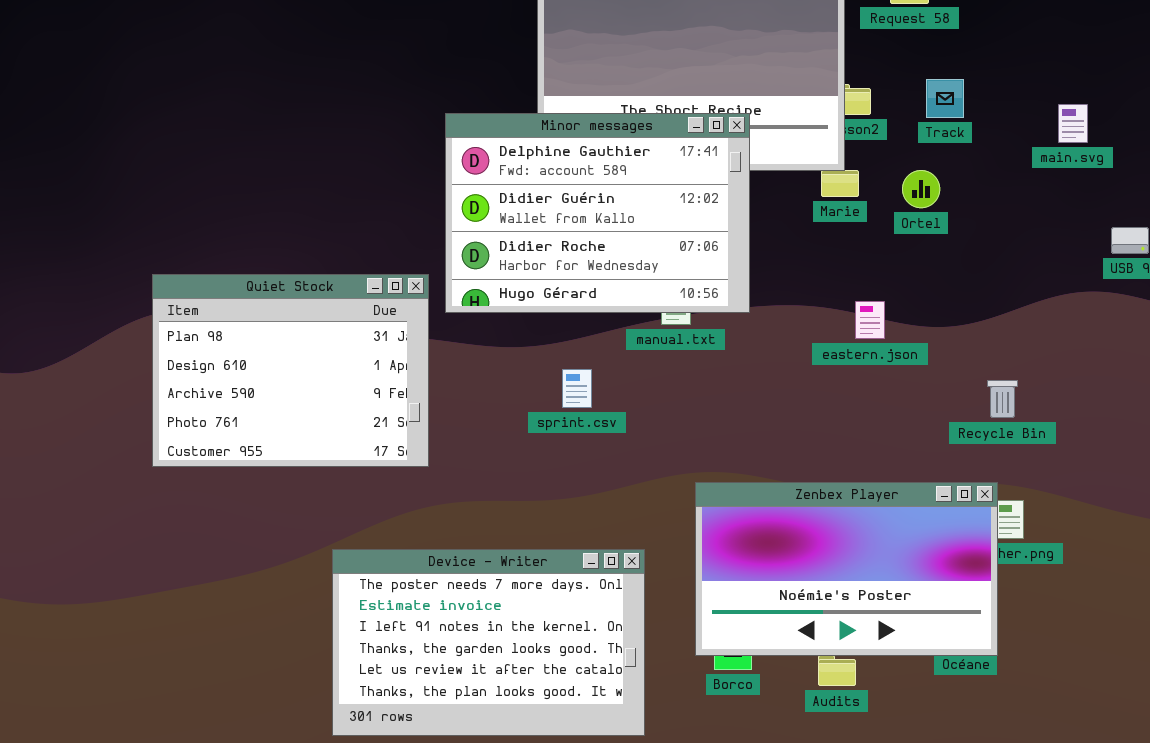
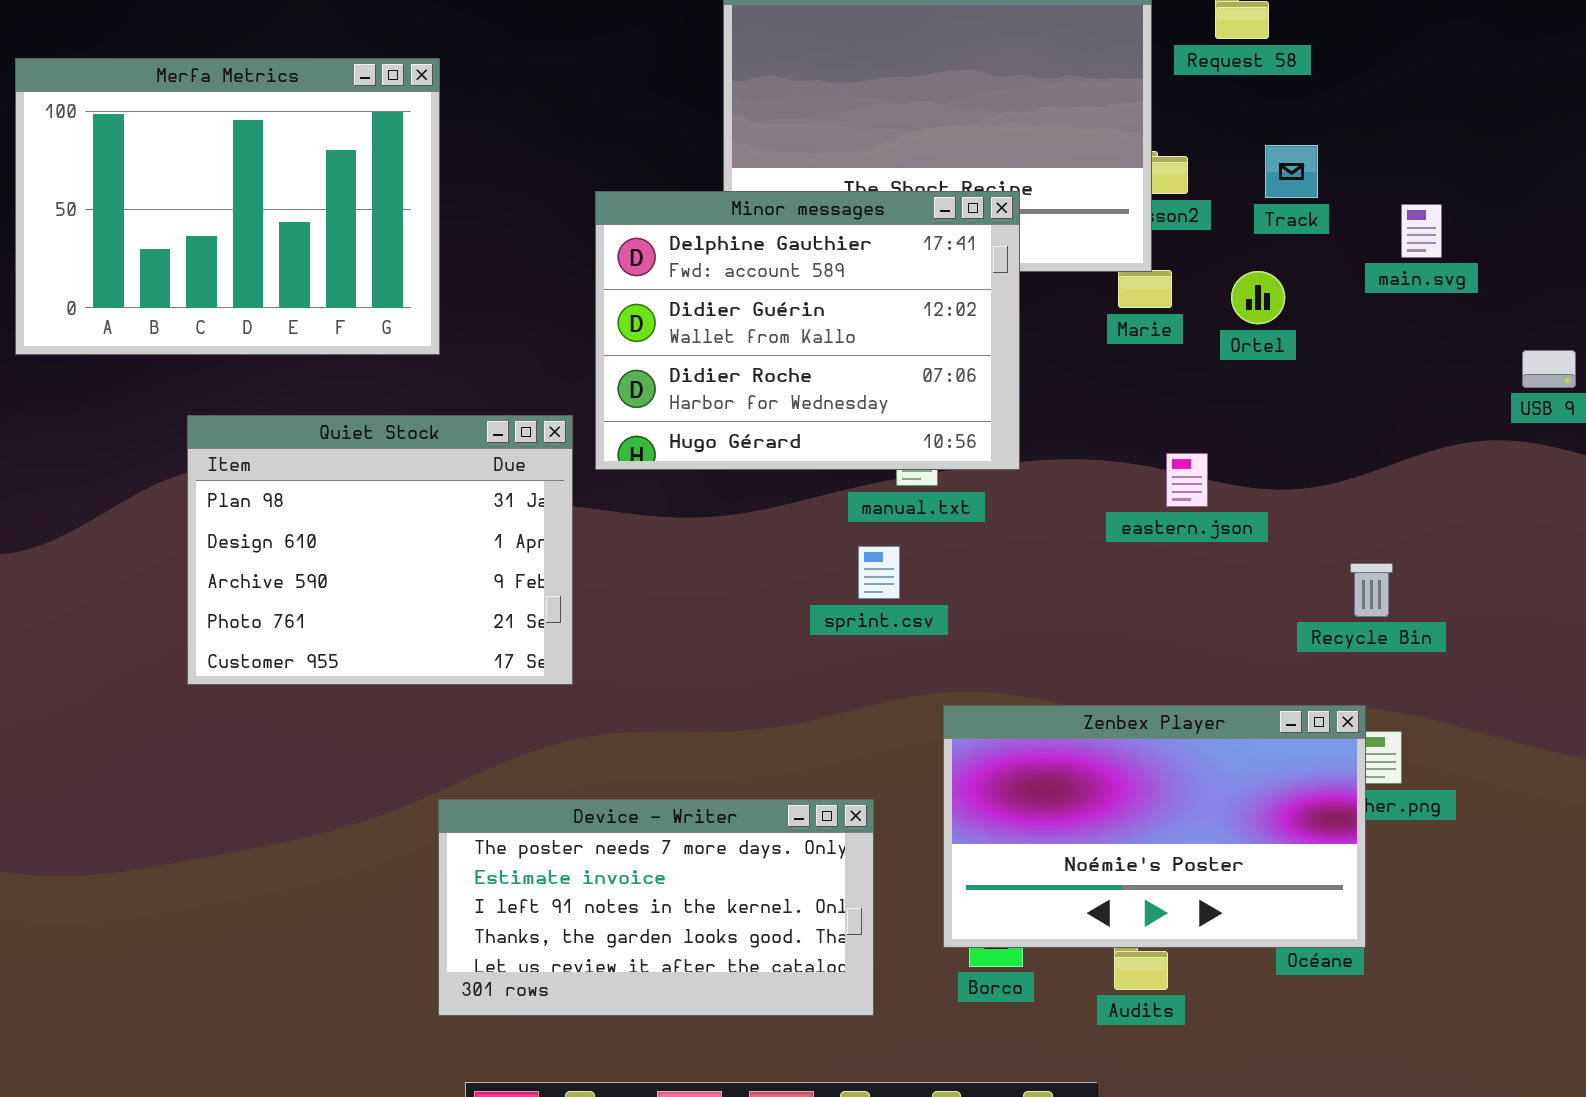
Merfa Metrics: none -> [15,58,440,355], opened
main.svg: [1058,104,1088,143] -> [1401,204,1442,258], moved
sprint.csv: [562,369,592,408] -> [858,546,900,599], moved
Device - Writer: [332,549,645,736] -> [438,799,874,1016], resized

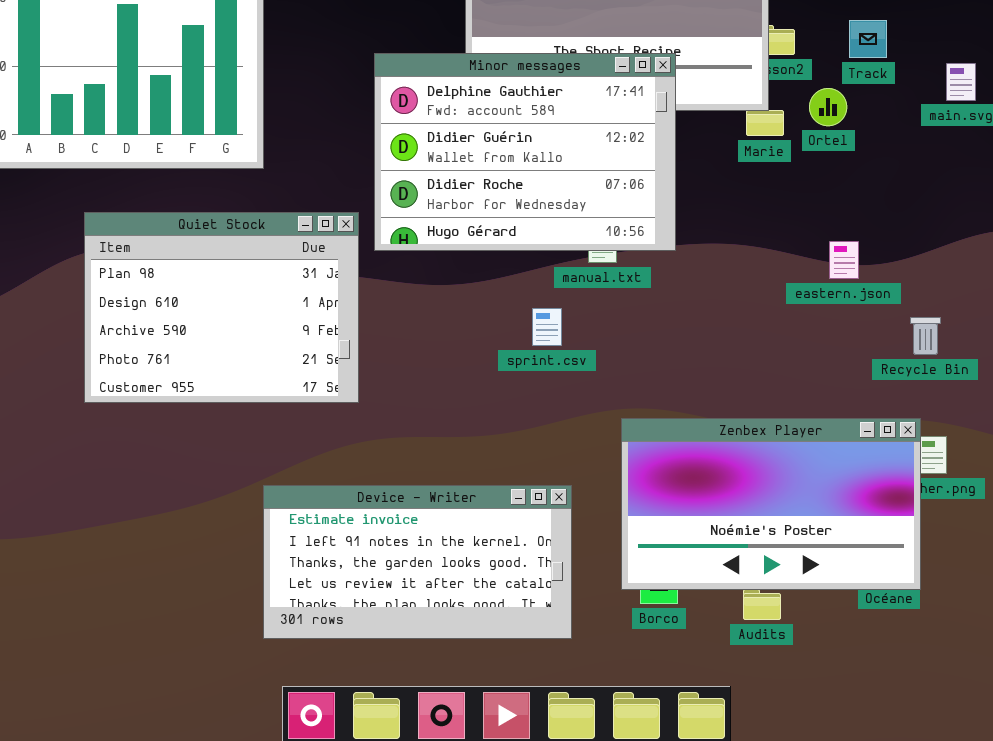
Ortel: [1231,271,1285,324] -> [809,88,847,126], moved
eastern.json: [1166,453,1208,507] -> [829,241,859,279], moved
sprint.csv: [858,546,900,599] -> [532,308,562,346], moved
Device - Writer: [438,799,874,1016] -> [263,485,572,639], scrolled down 1 row

